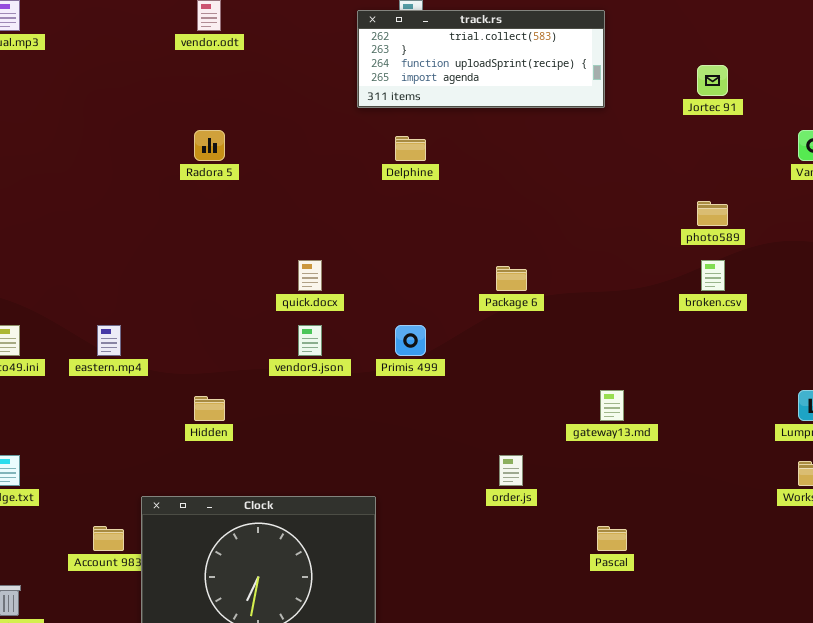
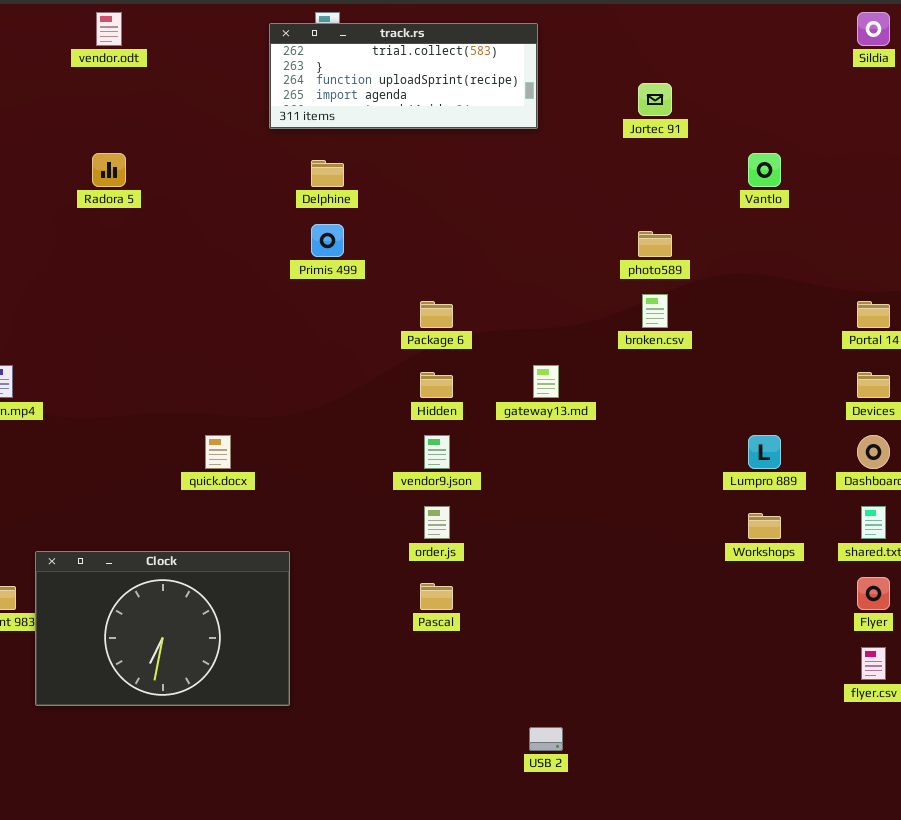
quick.docx: [298,260,322,291] -> [205,435,231,469], moved
vendor9.json: [298,325,322,356] -> [424,435,450,469], moved
Primis 499: [395,325,426,356] -> [311,224,344,257], moved
gateway13.md: [600,390,624,421] -> [533,365,559,398], moved
Hidden: [194,396,225,421] -> [420,372,453,398], moved
Pascal: [597,526,627,551] -> [420,583,453,610], moved

